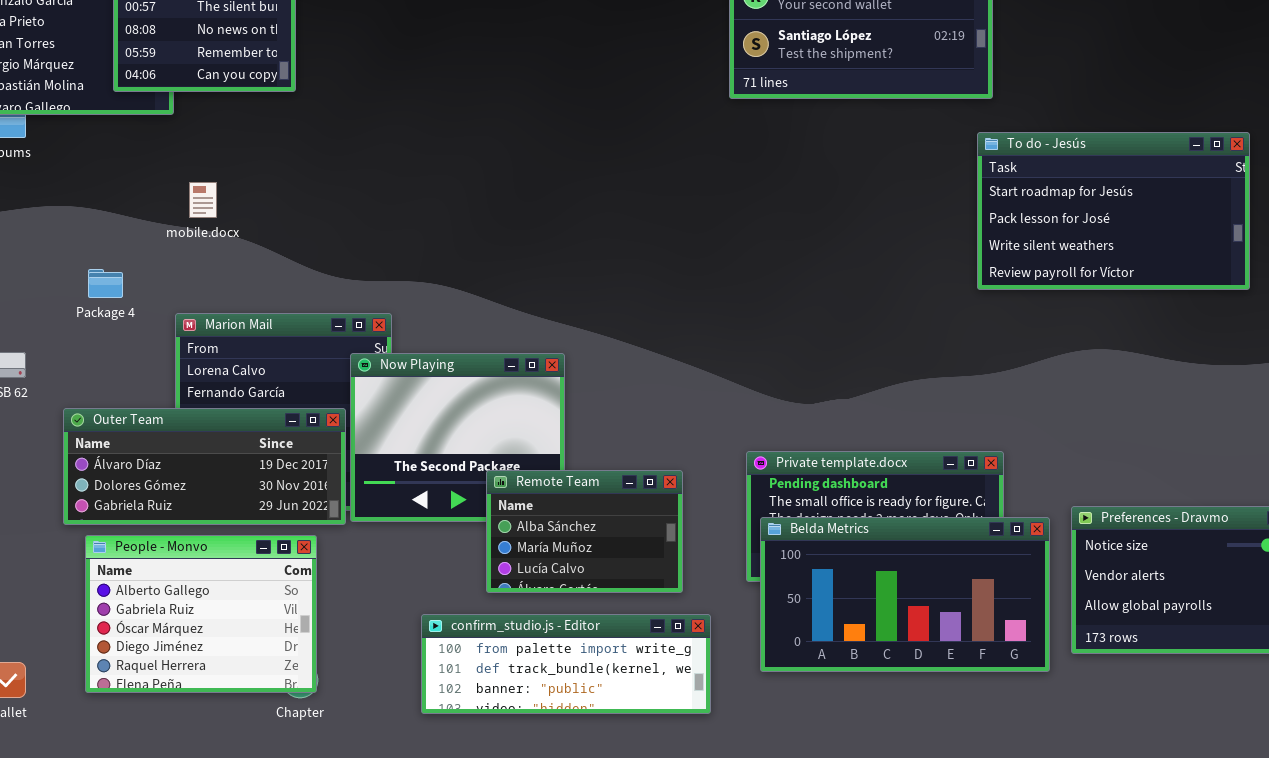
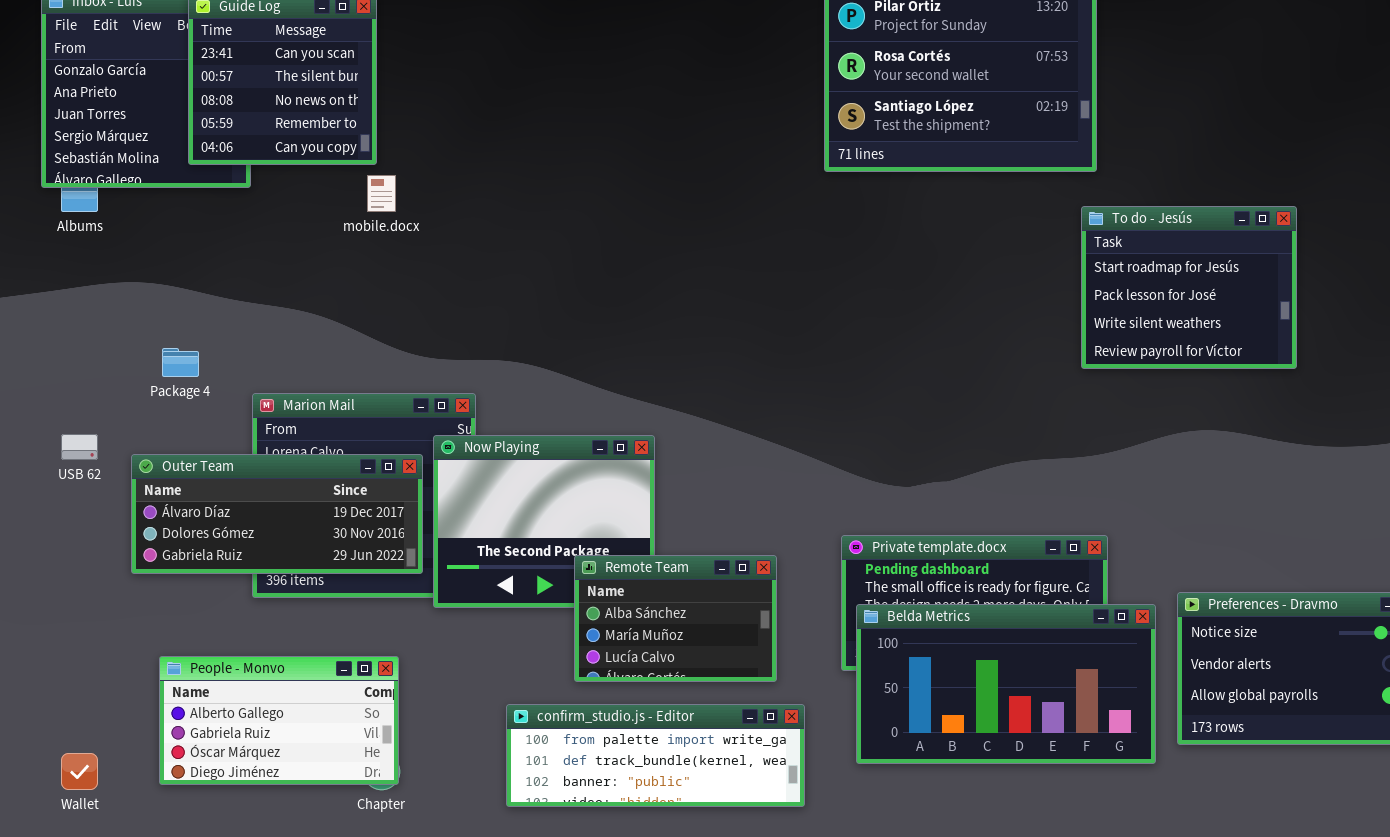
To do - Jesús: [977,132,1250,290] -> [1081,206,1297,369], resized
mobile.docx: [189,182,217,218] -> [367,175,396,212], moved
Outer Team: [63,408,346,525] -> [131,454,423,574], moved
People - Monvo: [85,535,317,693] -> [159,656,399,785], resized

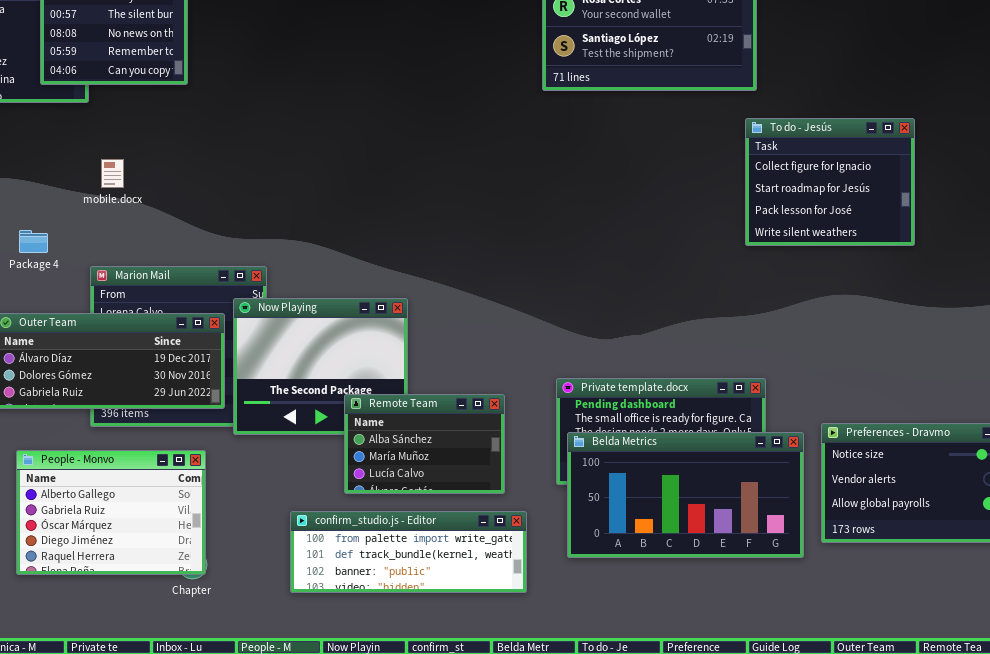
mobile.docx: [367,175,396,212] -> [101,159,124,188], moved
To do - Jesús: [1081,206,1297,369] -> [745,118,915,246], scrolled up 1 row
People - Monvo: [159,656,399,785] -> [16,450,206,575], resized

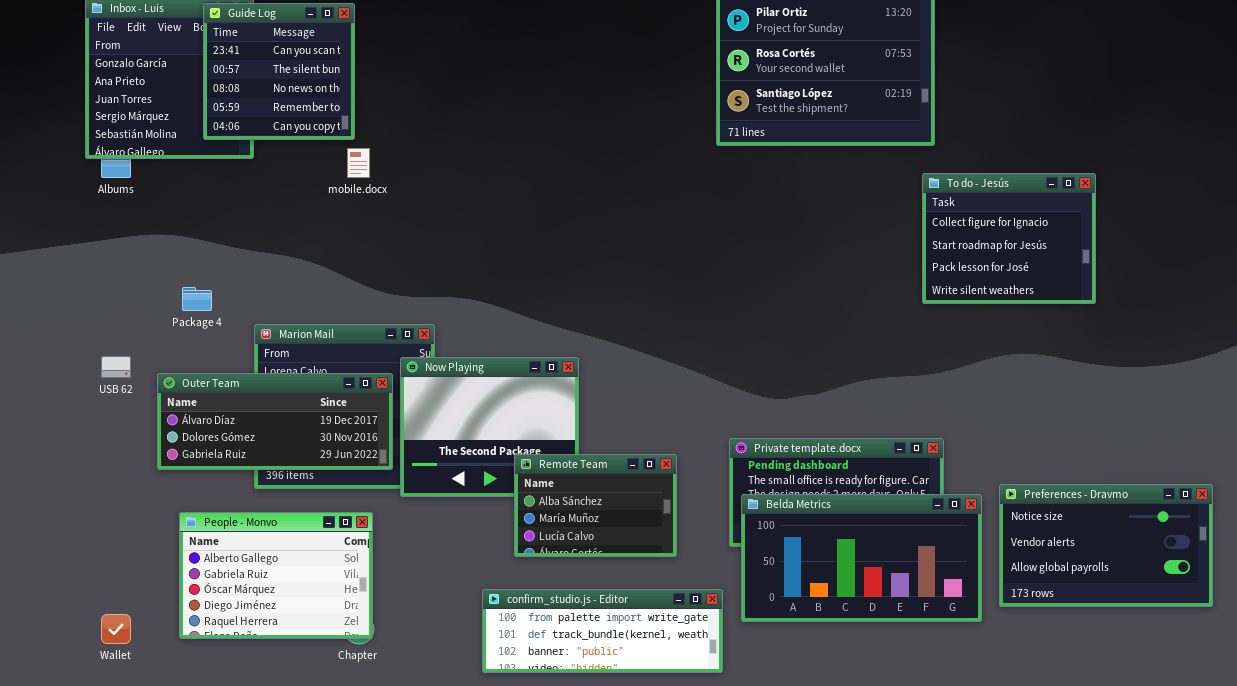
mobile.docx: [101,159,124,188] -> [347,148,370,178], moved
confirm_studio.js - Editor: [290,511,527,593] -> [482,589,723,673], moved

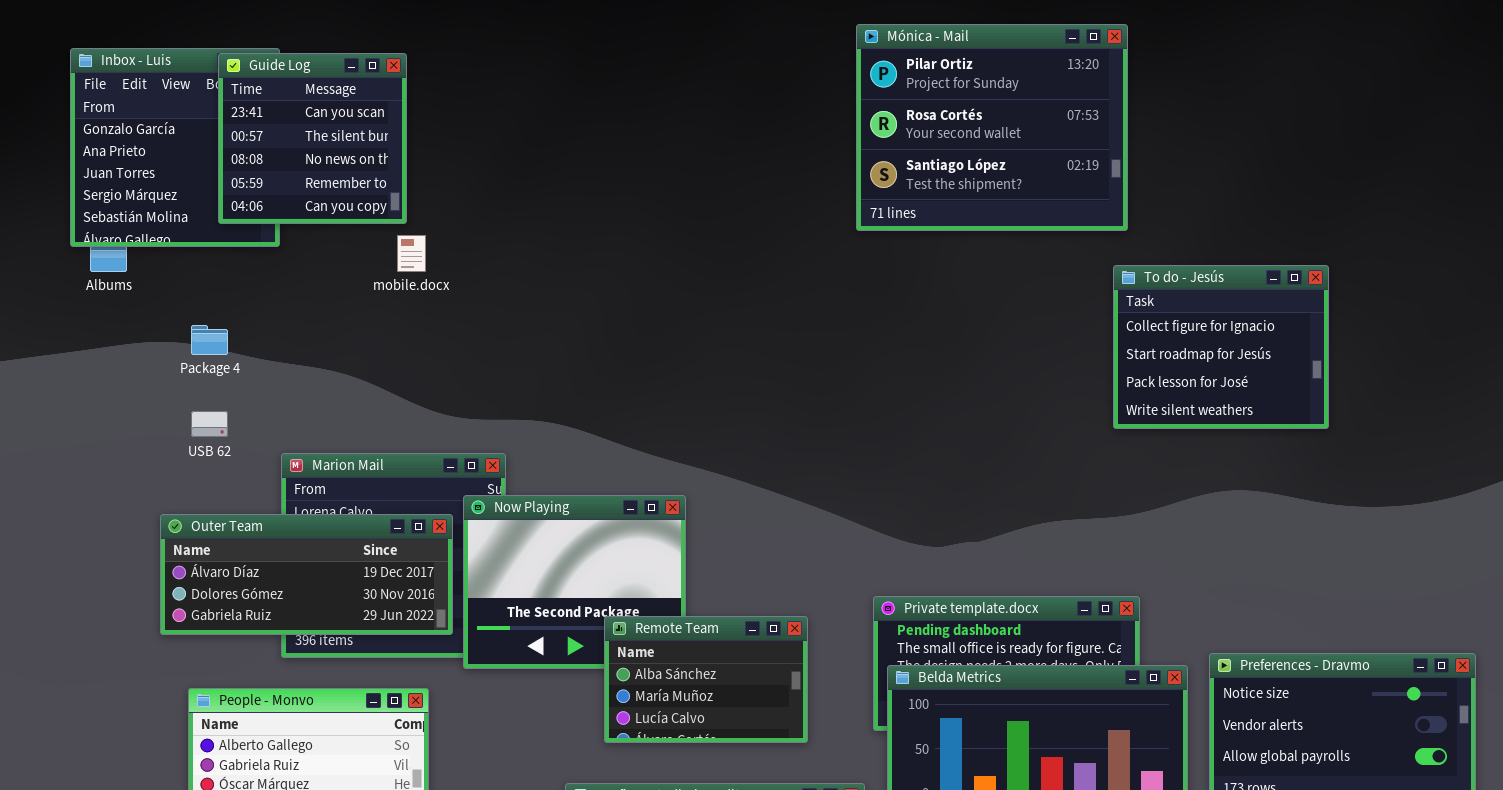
Package 4: [182,287,212,311] -> [191,325,228,355], moved
USB 62: [101,356,131,378] -> [191,411,228,437], moved

